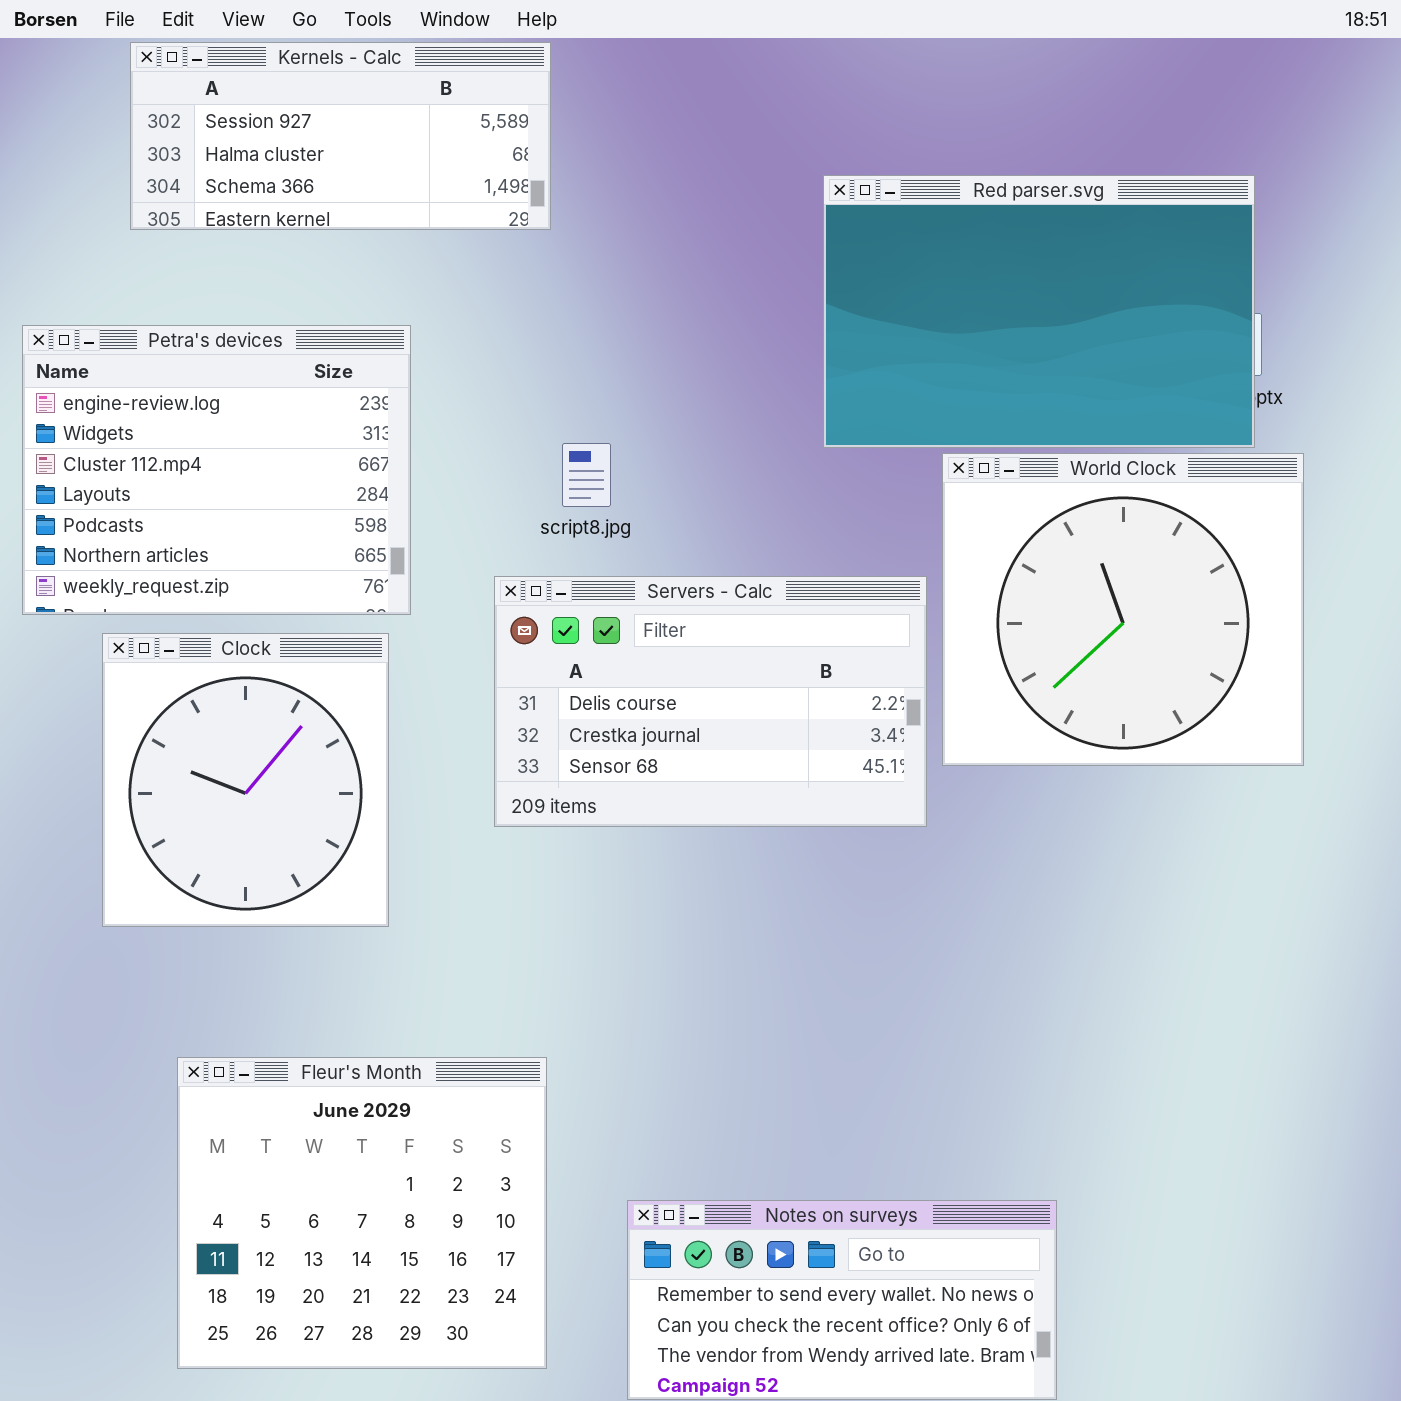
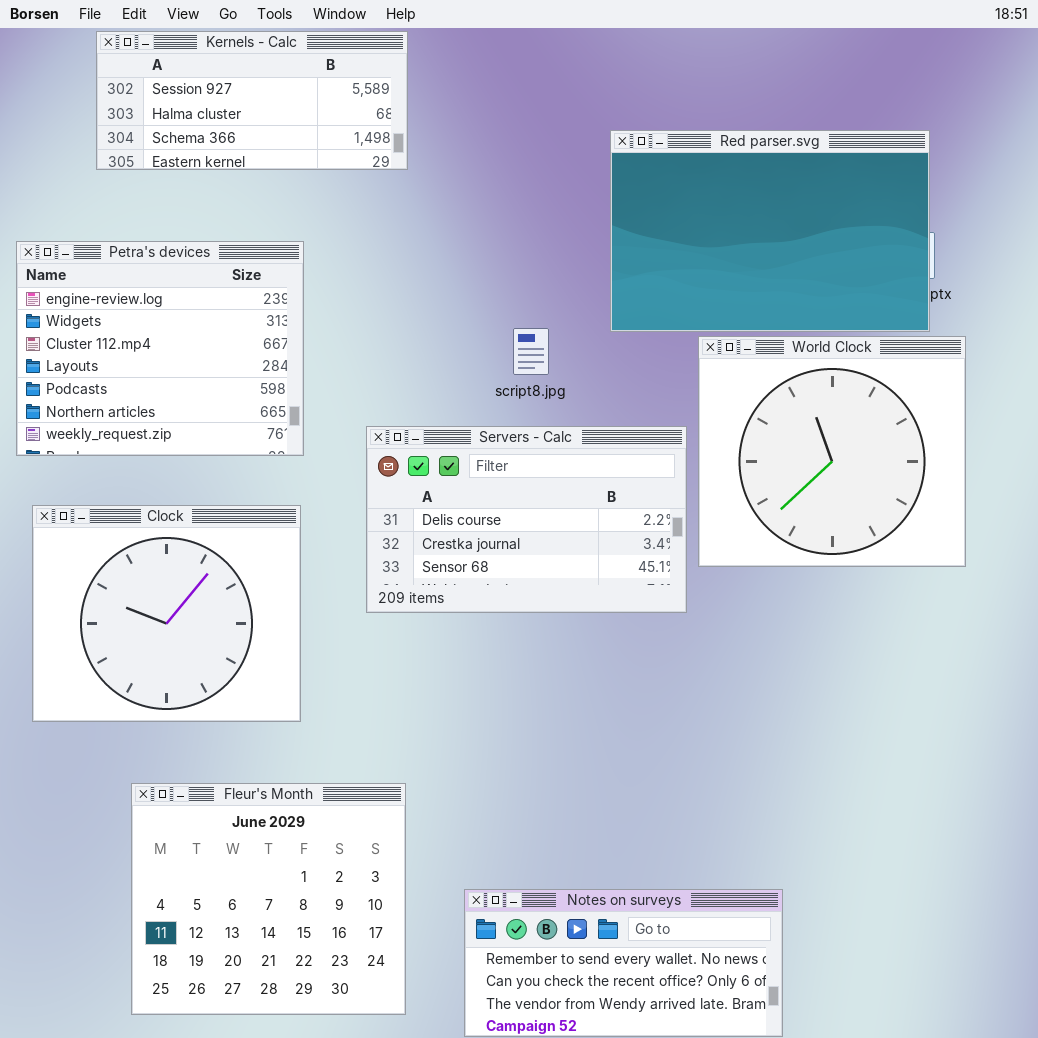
script8.jpg: [562,443,611,507] -> [513,328,549,375], moved
Clock: [102,633,389,927] -> [32,505,301,722], moved, resized

